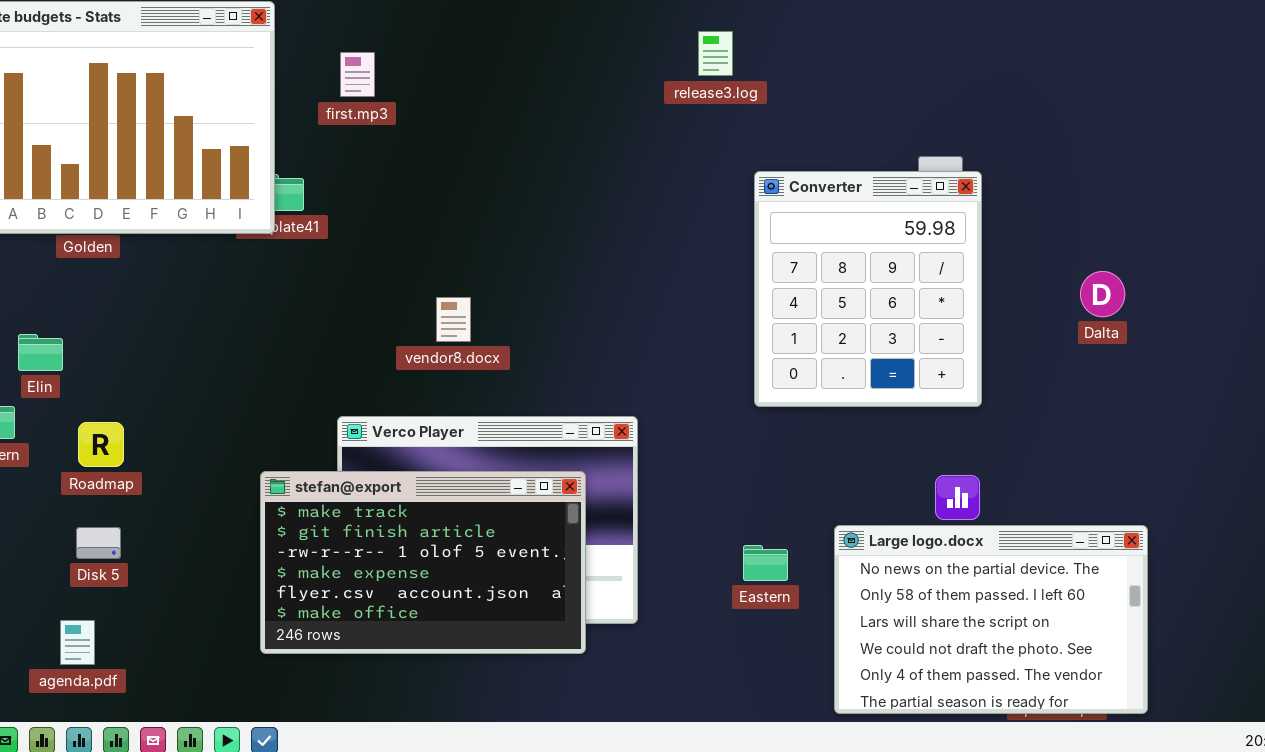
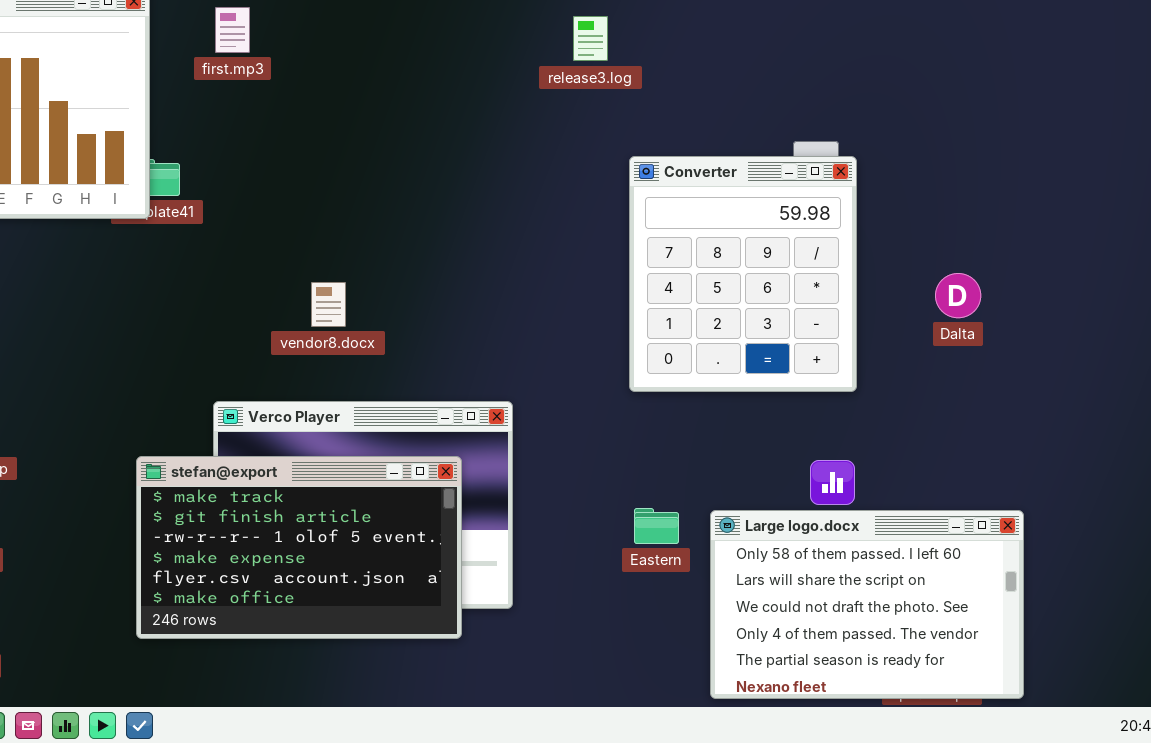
first.mp3: [340,52,375,97] -> [215,7,250,53], moved
Dalta: [1080,271,1125,317] -> [935,273,981,318], moved
Large logo.docx: [834,525,1148,714] -> [710,510,1024,699], scrolled down 1 row
Eastern: [743,545,788,581] -> [634,508,679,544], moved

